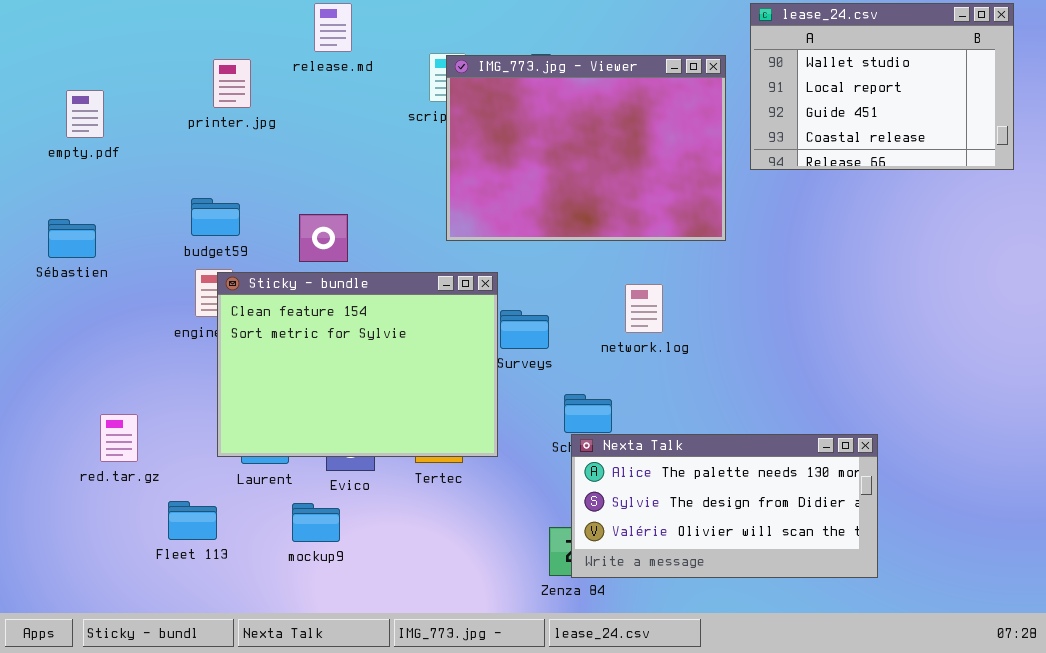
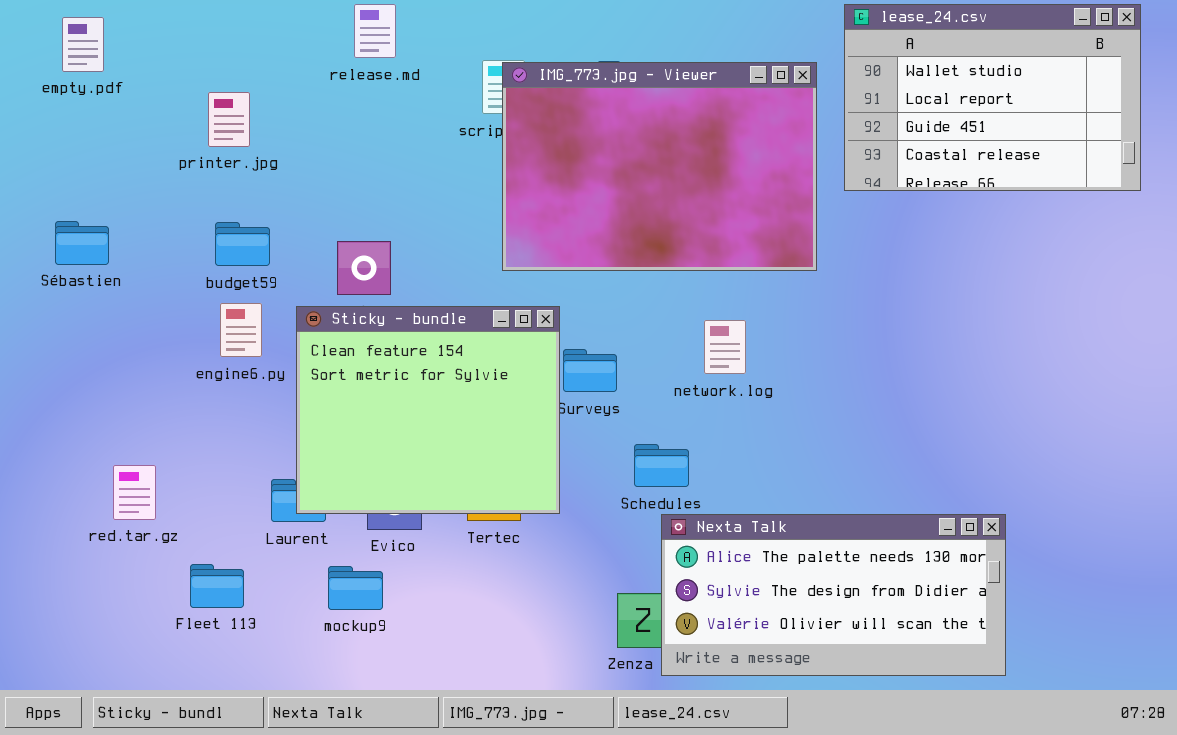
printer.jpg: [213,59,251,108] -> [208,92,250,147], moved
empty.pdf: [66,90,104,138] -> [62,17,104,72], moved
Sébastien: [48,219,96,258] -> [55,221,109,265], moved
Sticky - bundle: [217,272,498,457] -> [296,306,560,514], resized
Nexta Talk: [571,434,878,578] -> [661,514,1006,676], moved

